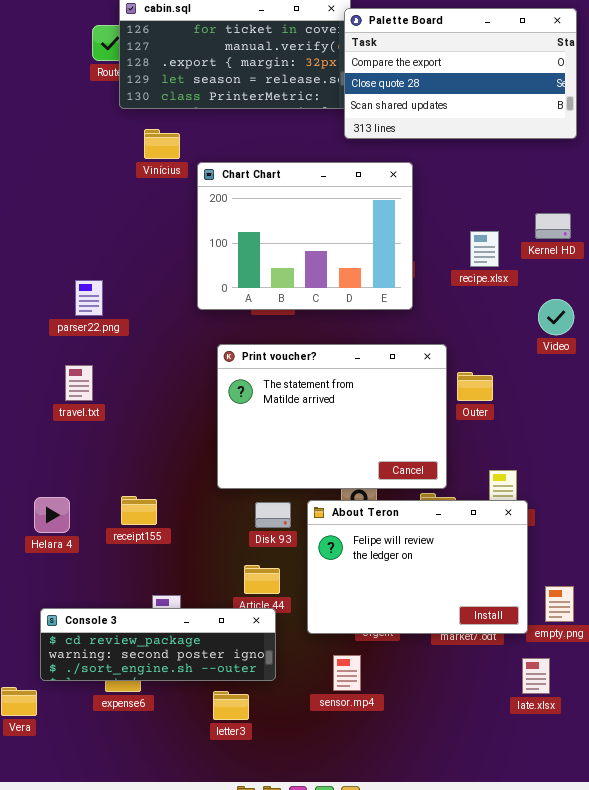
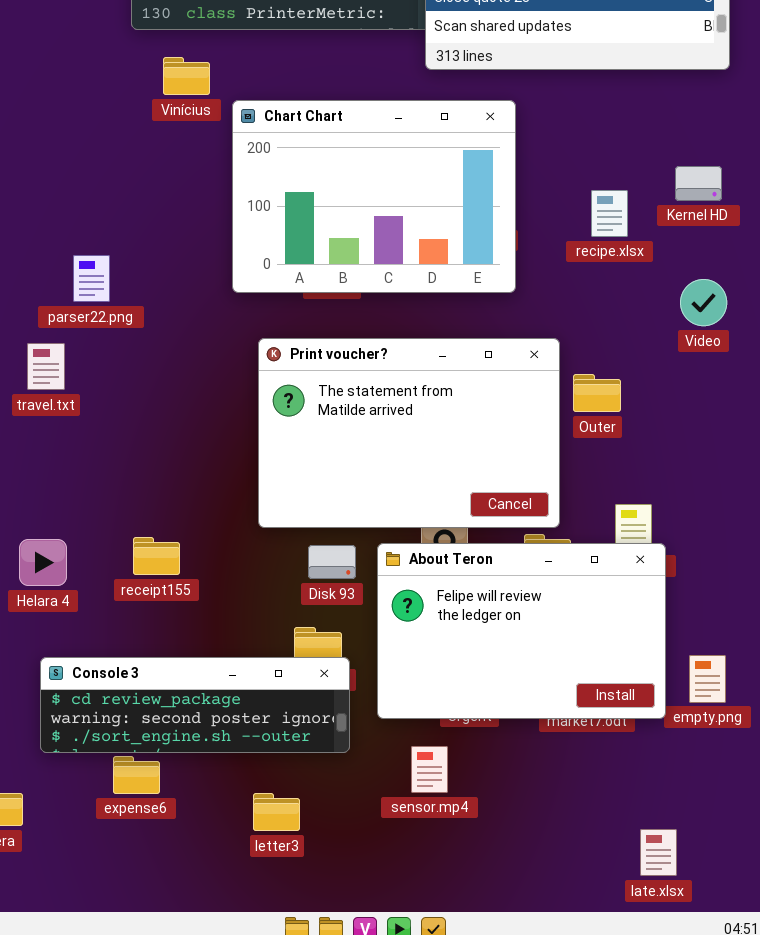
travel.txt: [65,365,93,401] -> [27,343,65,390], moved
Console 3: [40,608,276,681] -> [40,657,350,753], moved
late.xlsx: [522,658,550,694] -> [640,829,677,876], moved

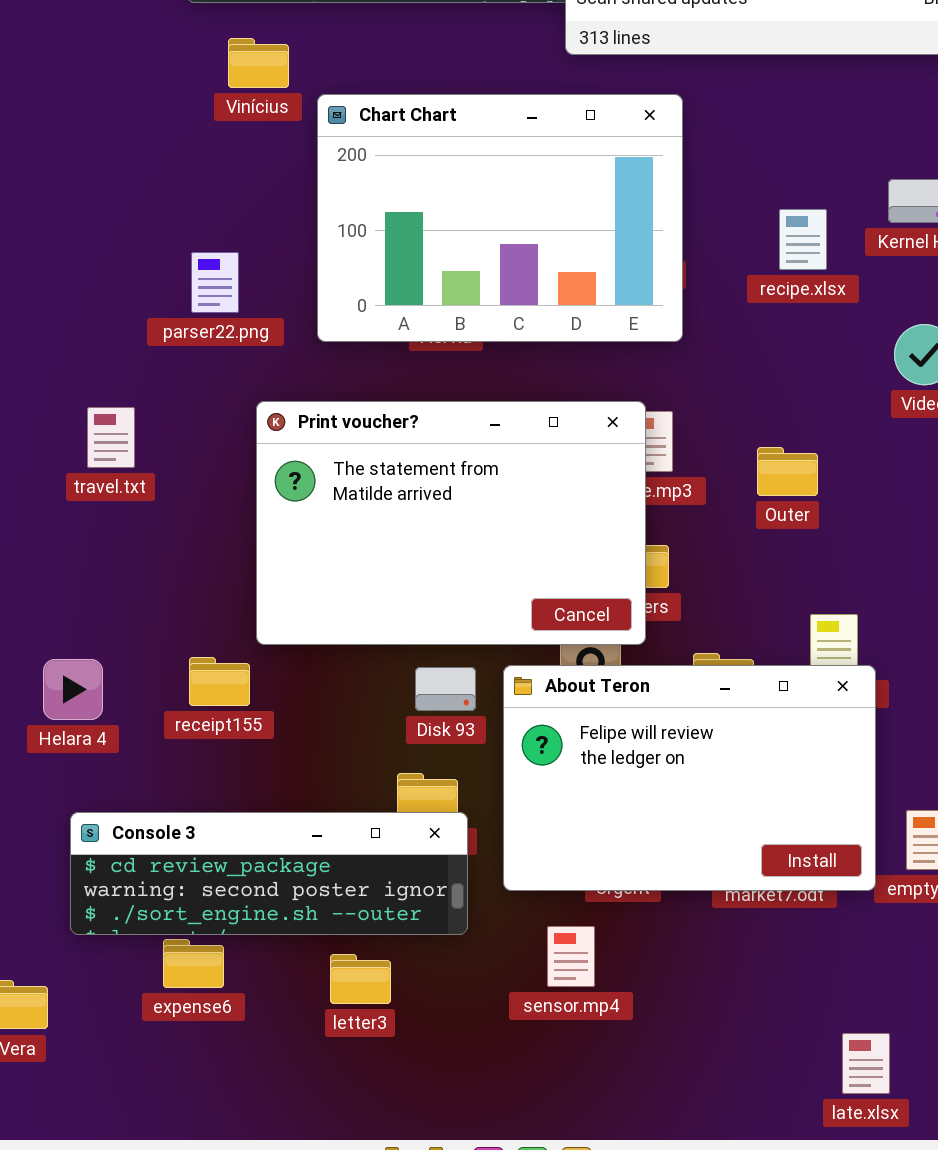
parser22.png: [73,255,110,302] -> [191,252,239,313], moved
Print voucher?: [258,338,560,528] -> [256,401,646,645], moved
travel.txt: [27,343,65,390] -> [87,407,135,468], moved
letter3: [253,793,300,831] -> [330,954,391,1004], moved

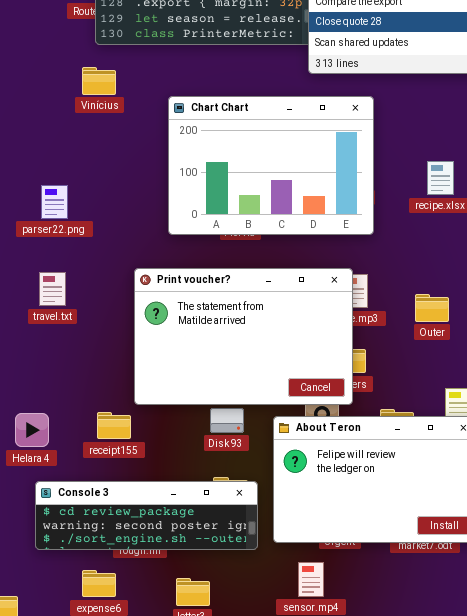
Vinícius: [228,38,289,88] -> [82,67,116,95], moved
parser22.png: [191,252,239,313] -> [41,185,68,219], moved
Disk 93: [415,667,476,711] -> [210,408,244,433], moved
Console 3: [70,812,468,935] -> [35,481,258,550], moved

